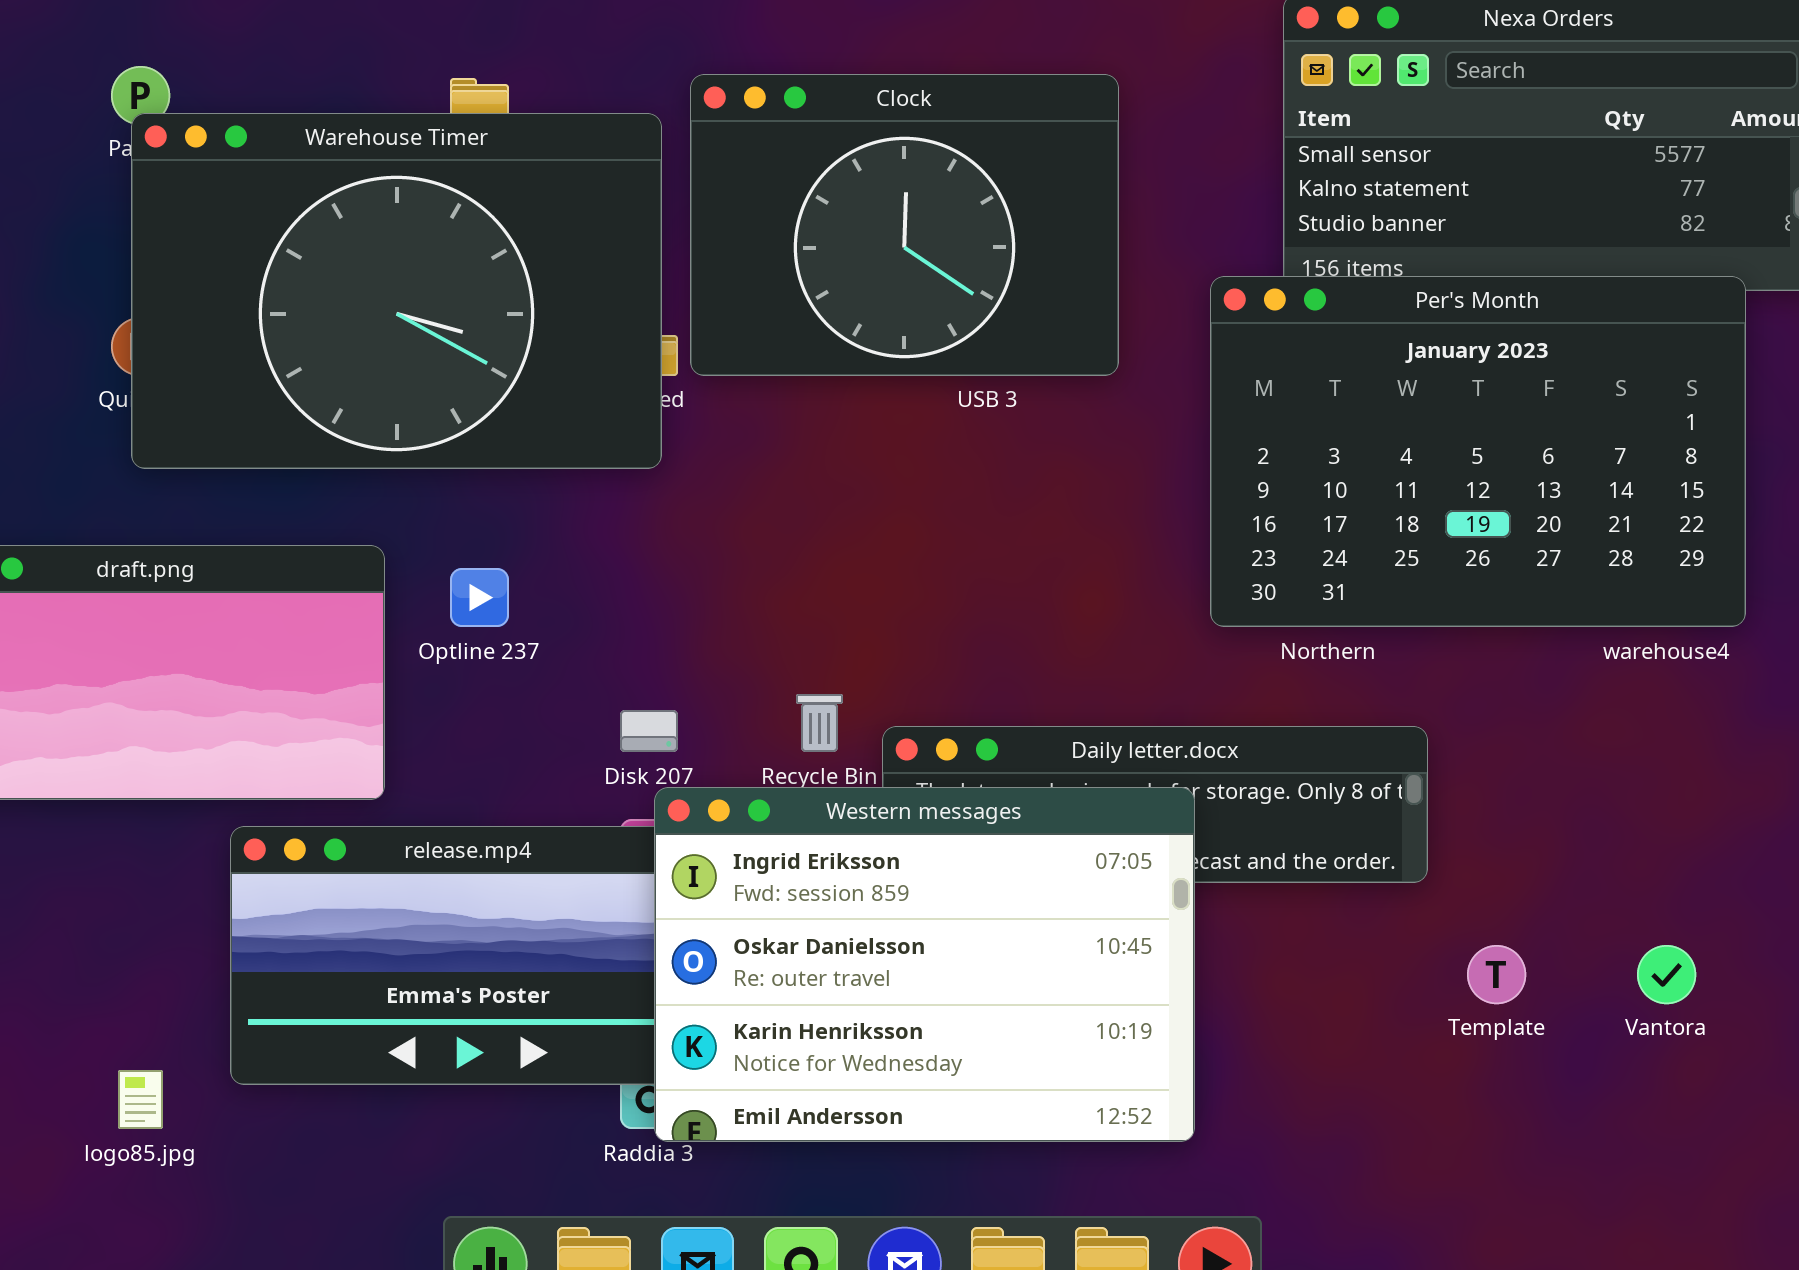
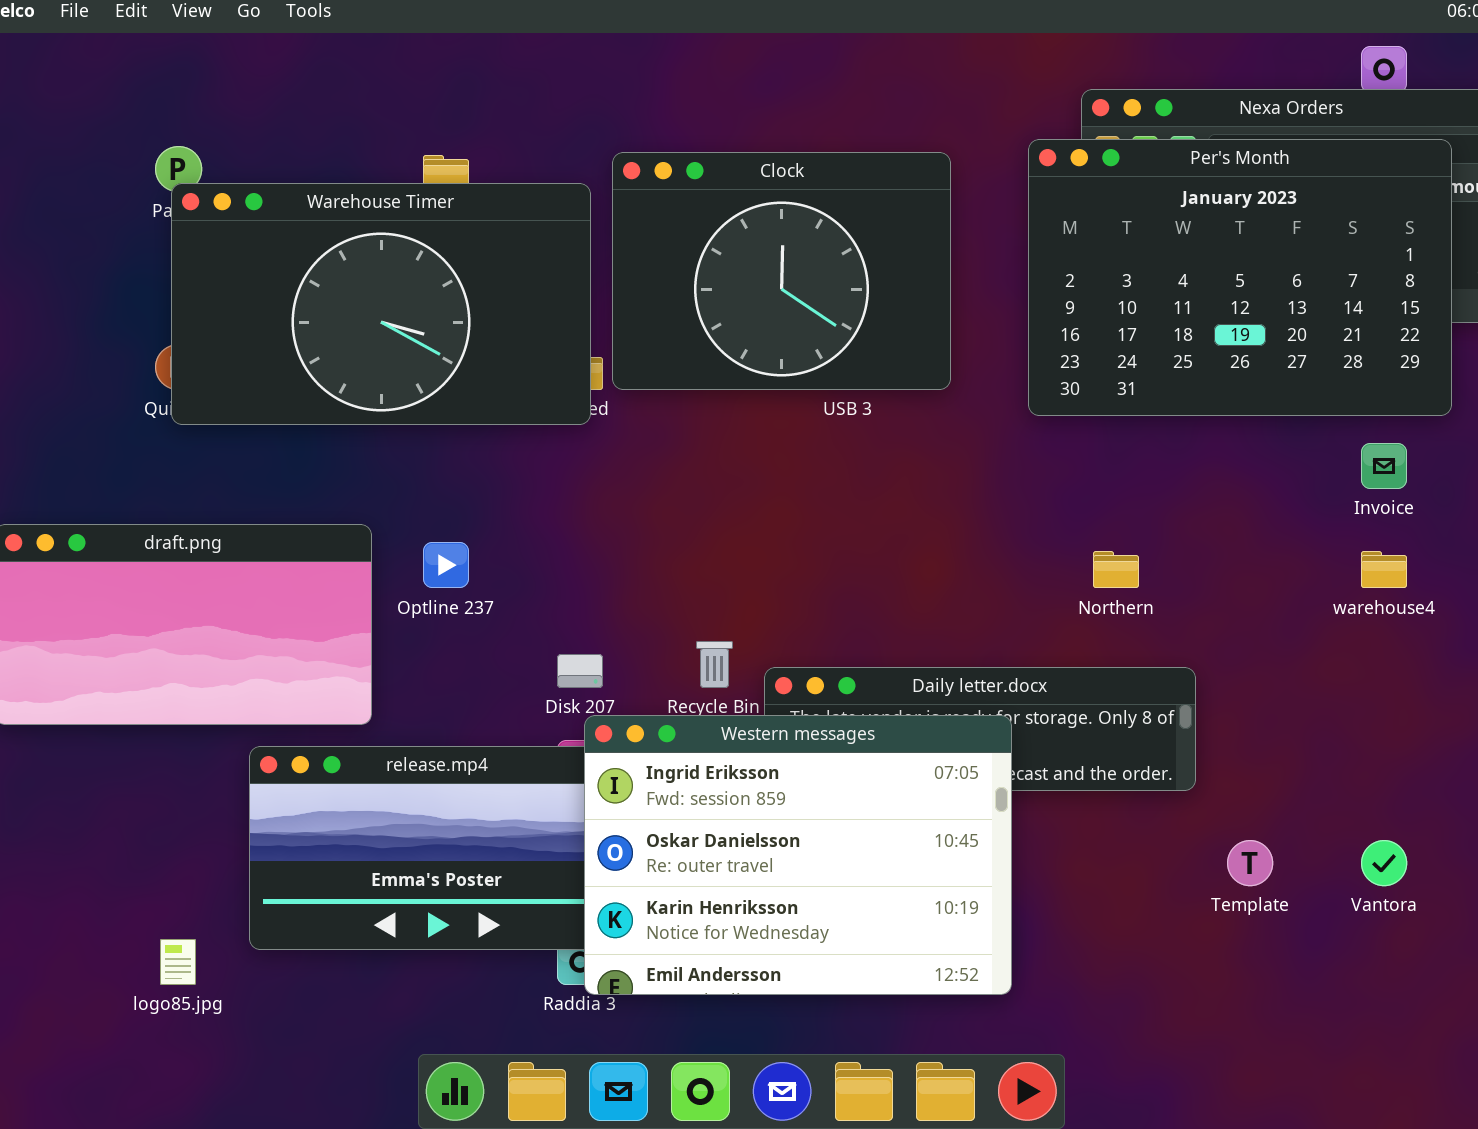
Warehouse Timer: [131,113,662,469] -> [171,183,591,425], resized
Per's Month: [1210,276,1746,627] -> [1028,139,1452,416], moved

